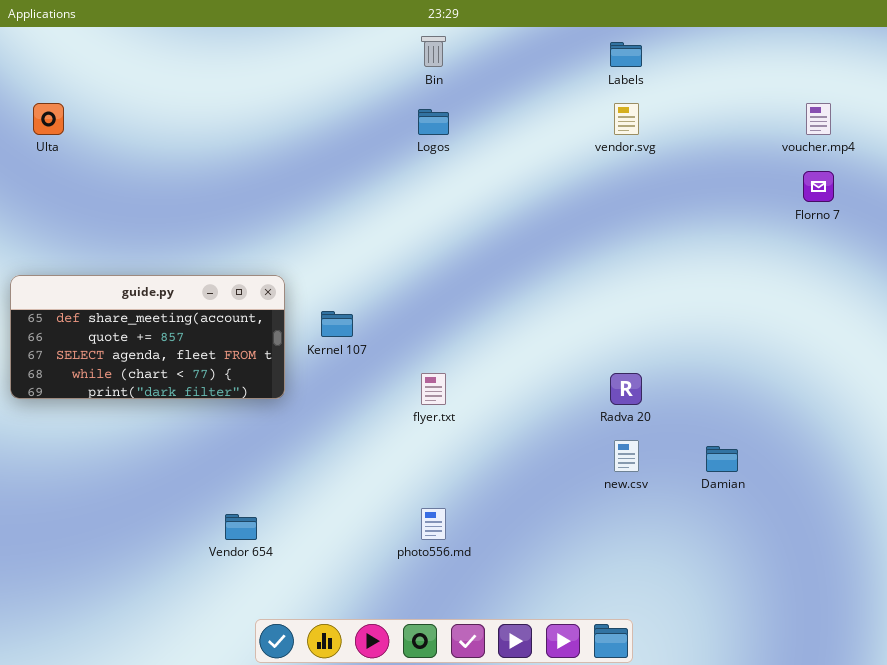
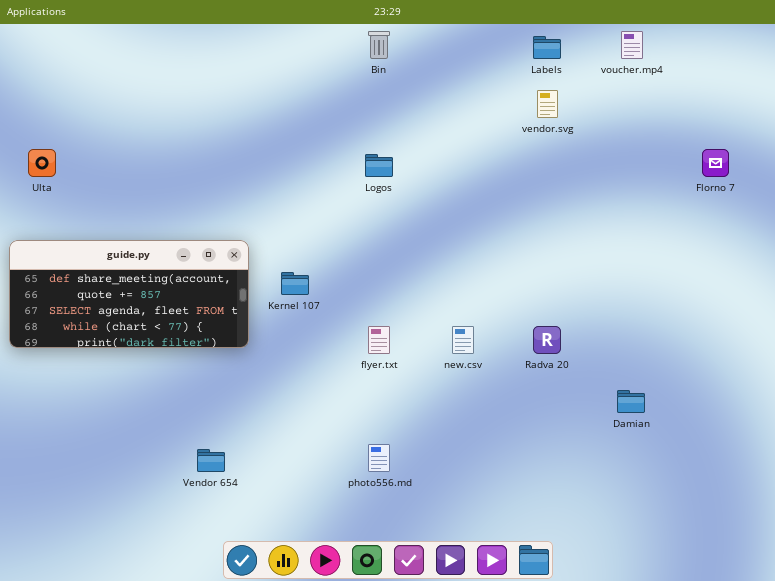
Ulta: [33,103,64,135] -> [28,149,56,177], moved
voucher.mp4: [806,103,831,135] -> [621,31,643,59], moved
Logos: [418,109,449,135] -> [365,154,393,177], moved
new.csv: [614,440,639,472] -> [452,326,474,354], moved

